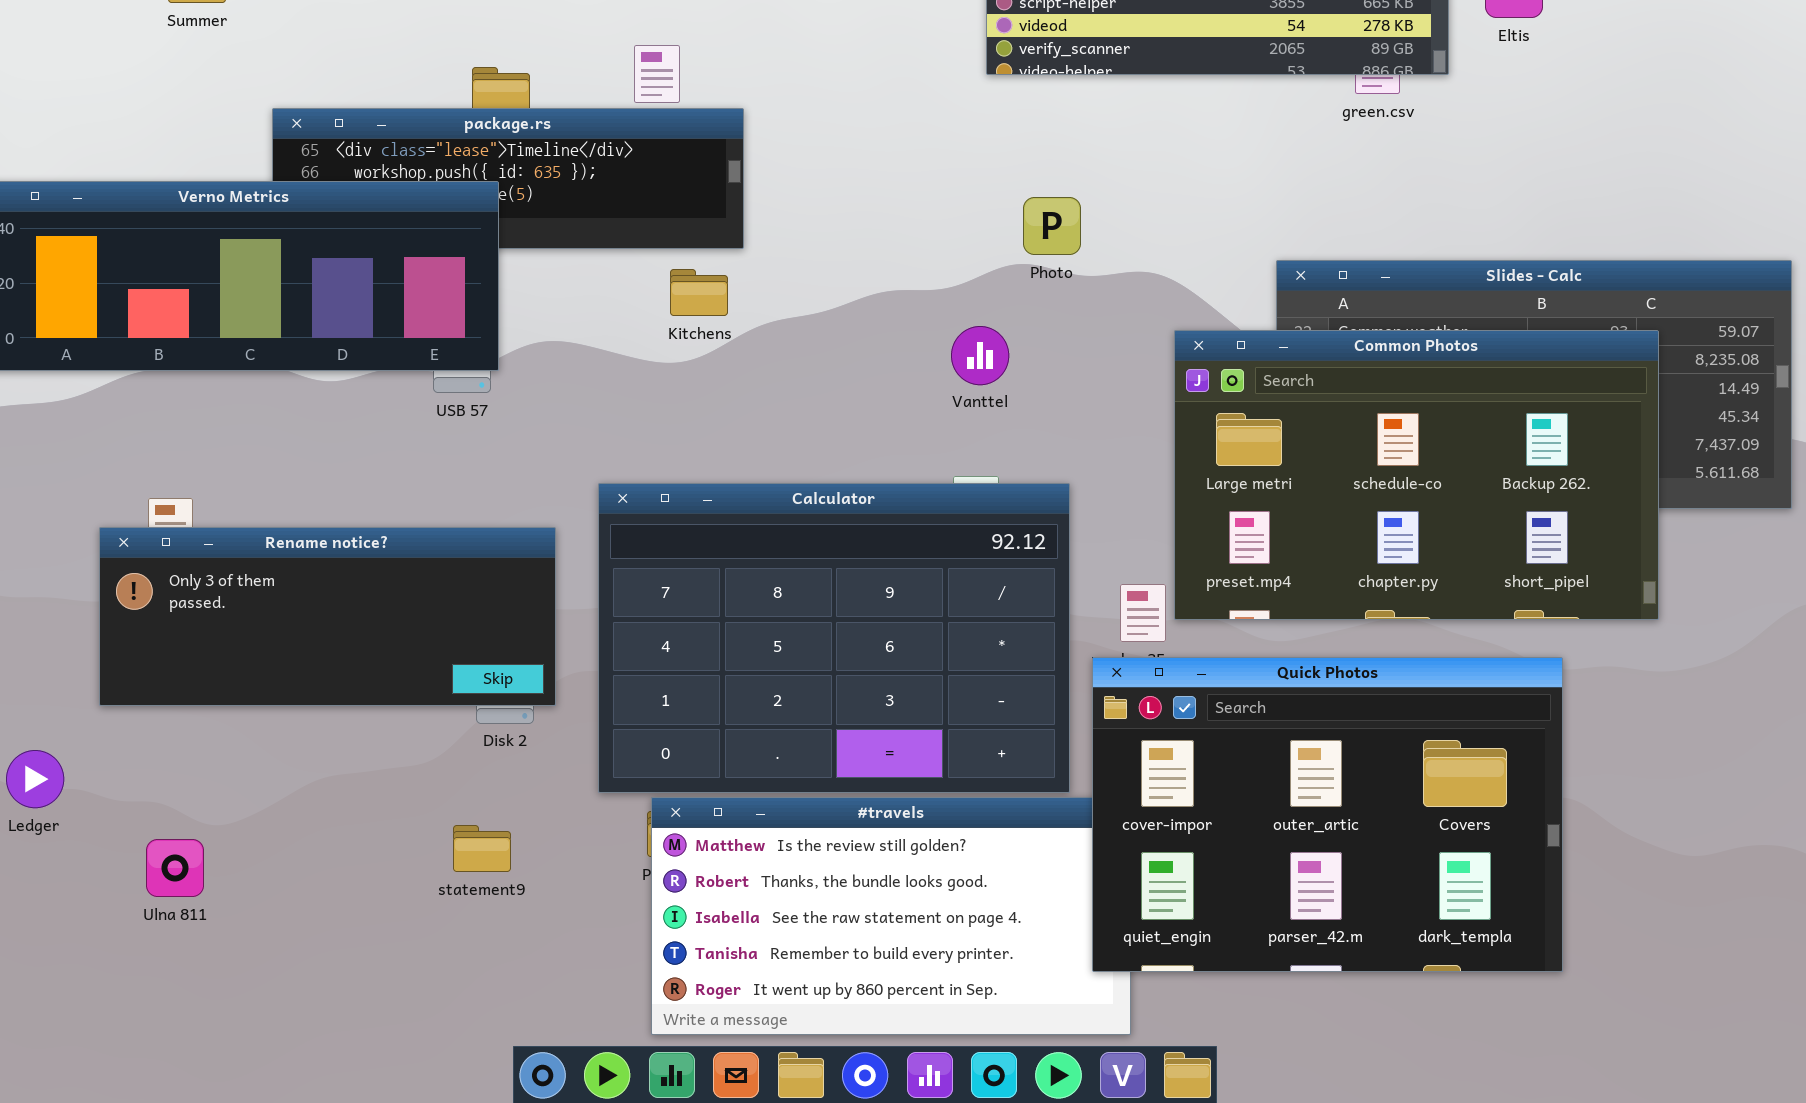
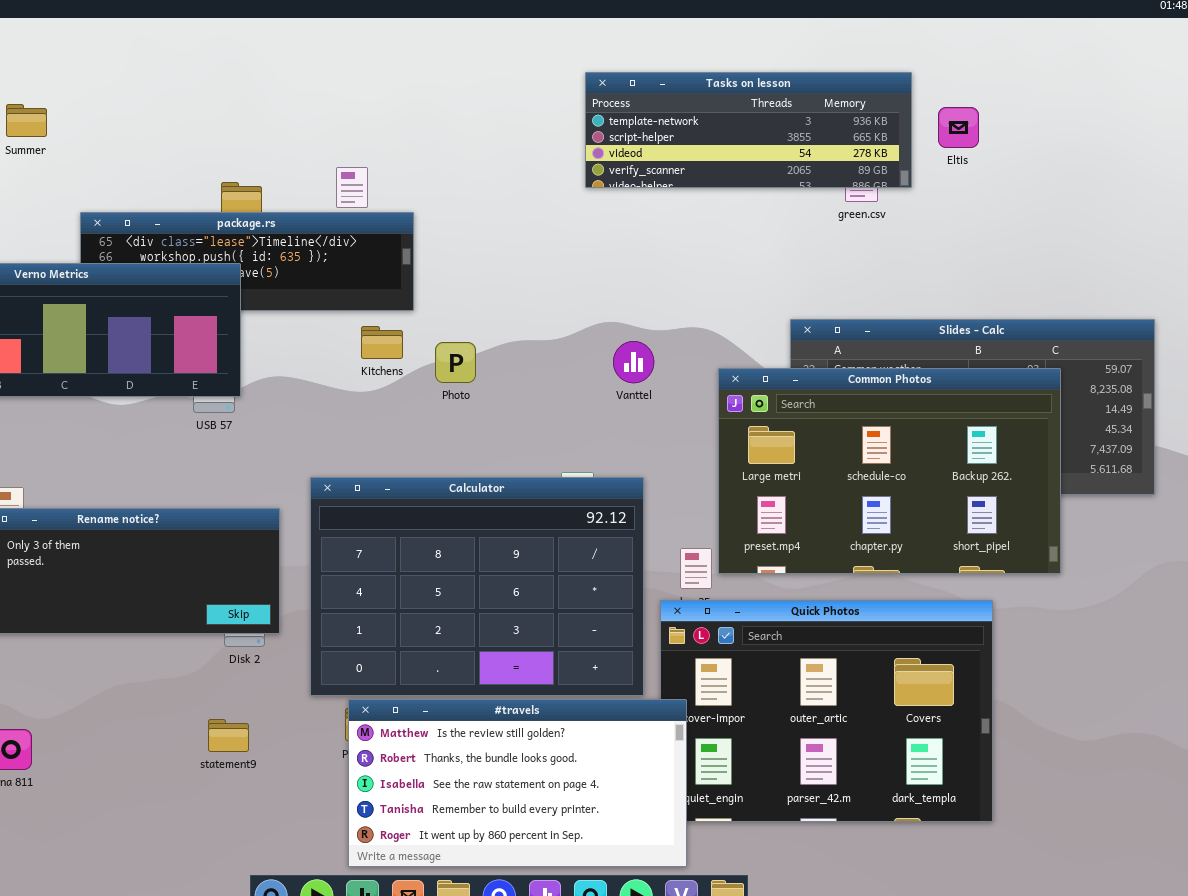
Photo: [1023,197,1081,255] -> [435,342,476,383], moved
Vanttel: [951,326,1009,385] -> [613,341,654,383], moved
#travels: [651,797,1131,1035] -> [348,699,687,867], raised

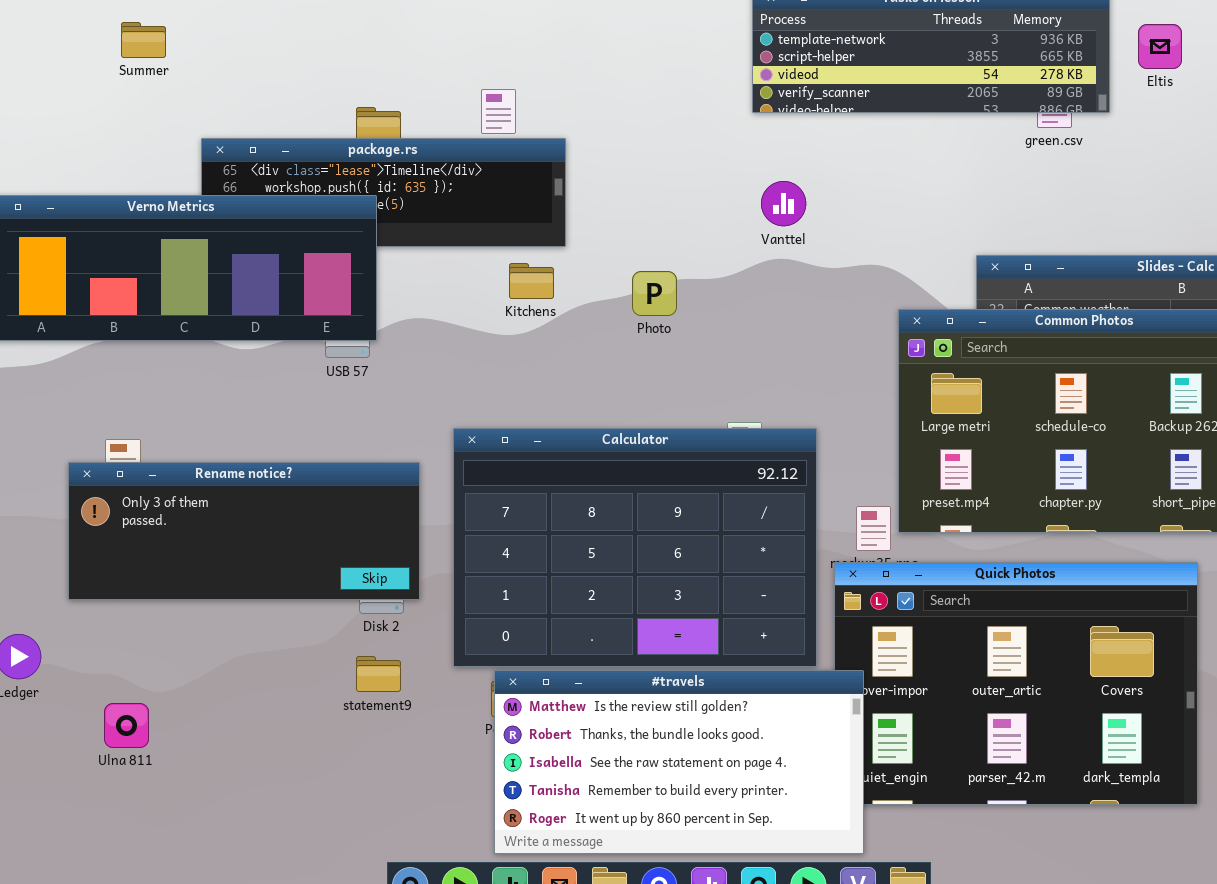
Vanttel: [613,341,654,383] -> [761,181,806,226], moved
Photo: [435,342,476,383] -> [632,271,677,316], moved
statement9: [208,719,249,752] -> [356,656,401,692], moved

